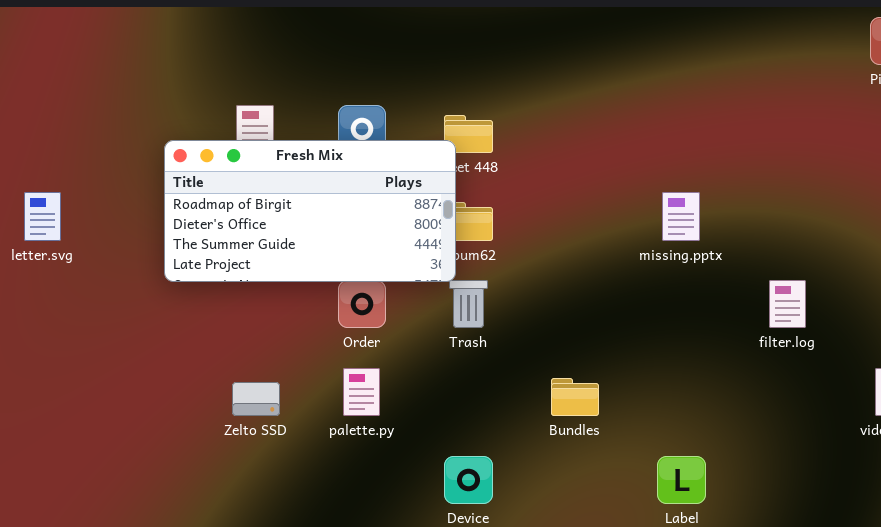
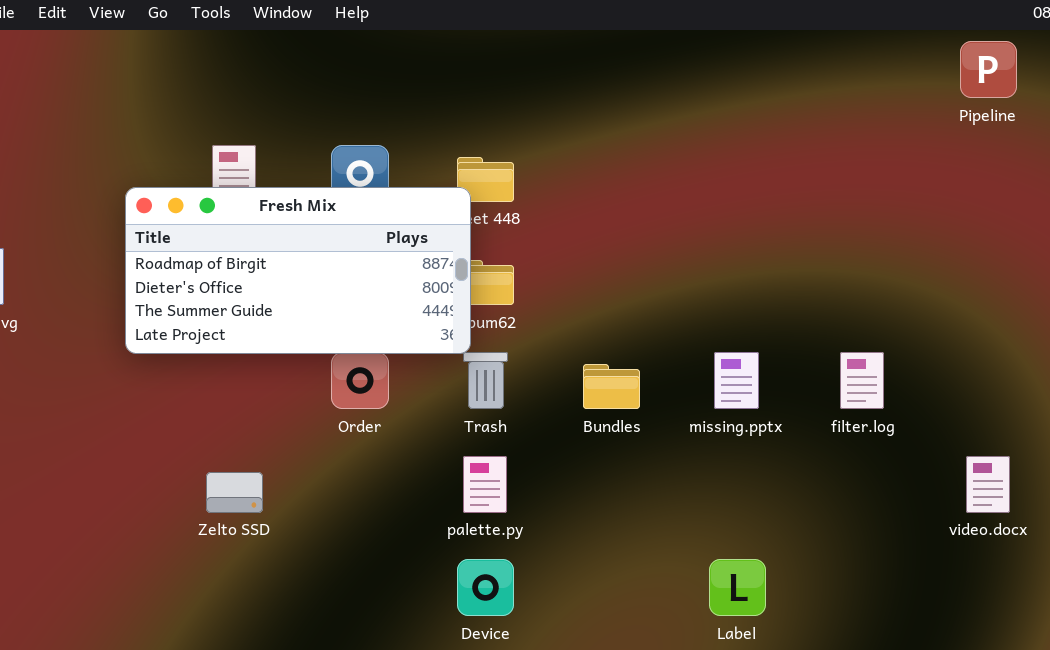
missing.pptx: [662,192,700,241] -> [714,352,759,409], moved
palette.py: [343,368,380,416] -> [463,456,507,513], moved
Bundles: [551,378,599,416] -> [583,364,640,409], moved

